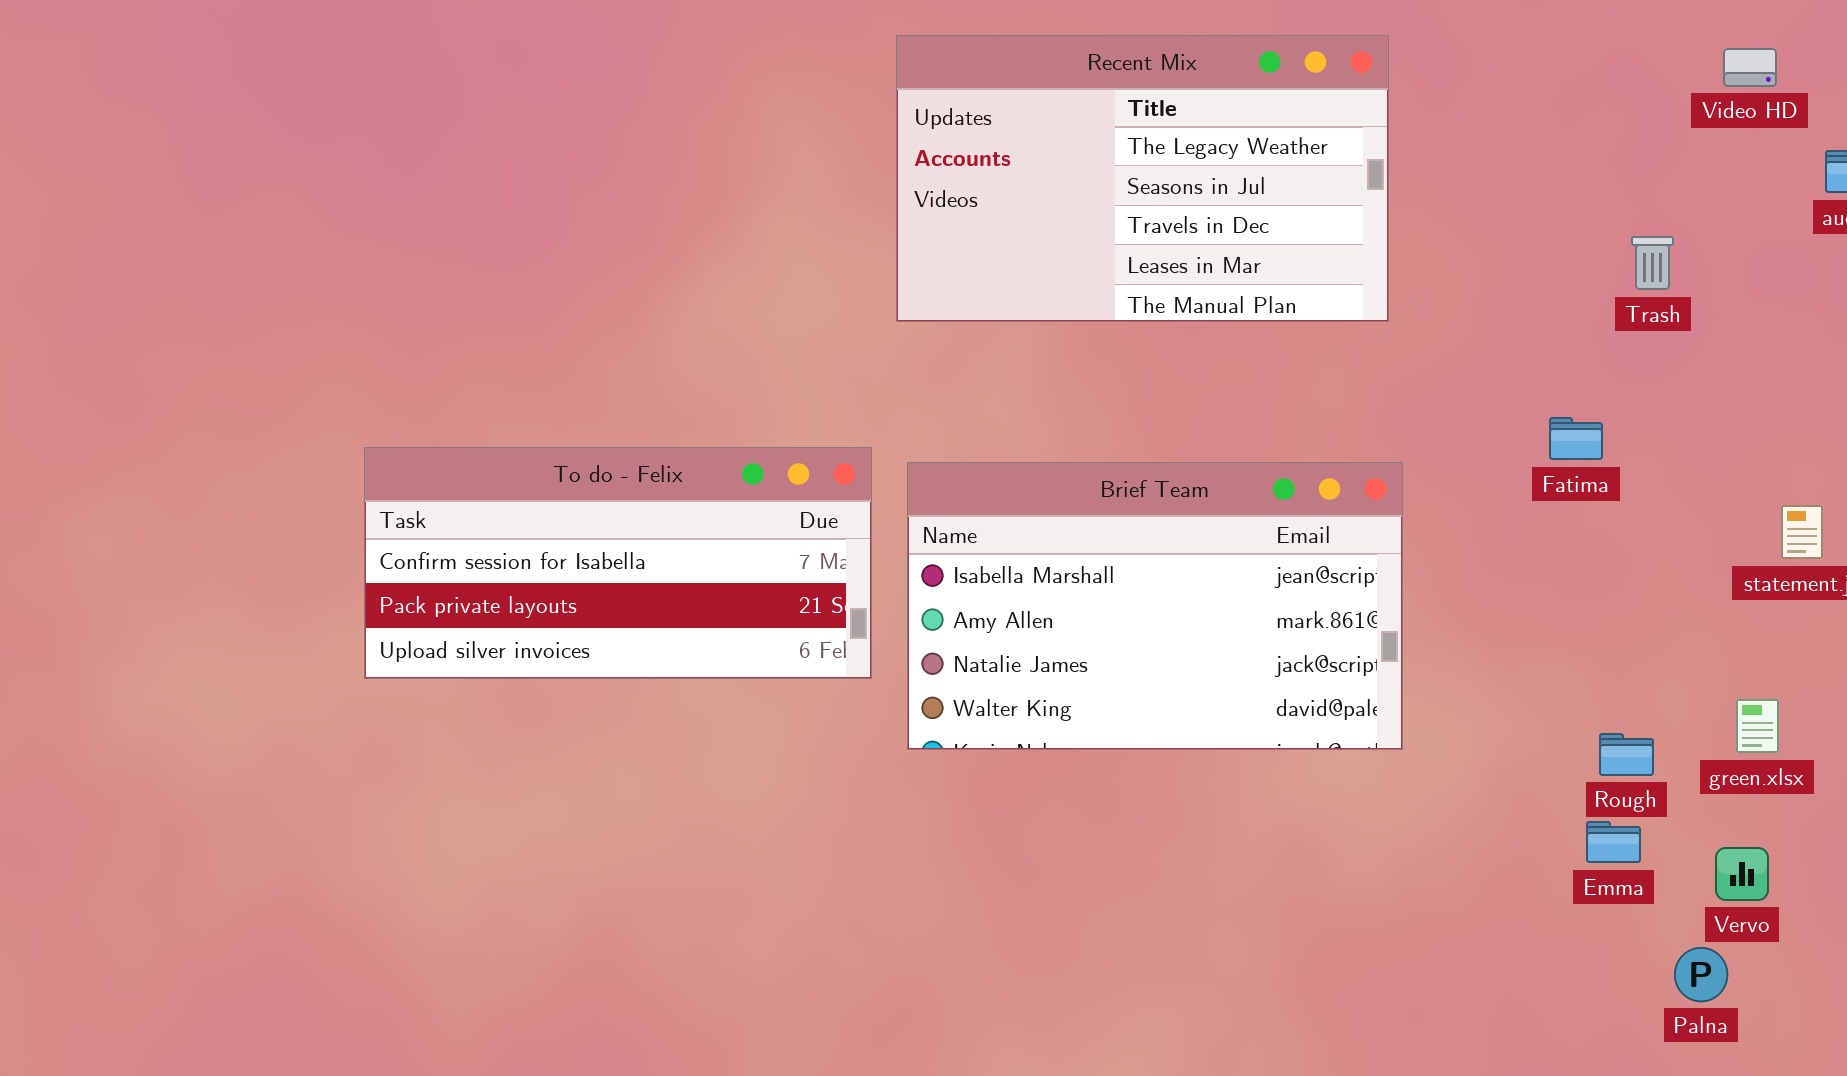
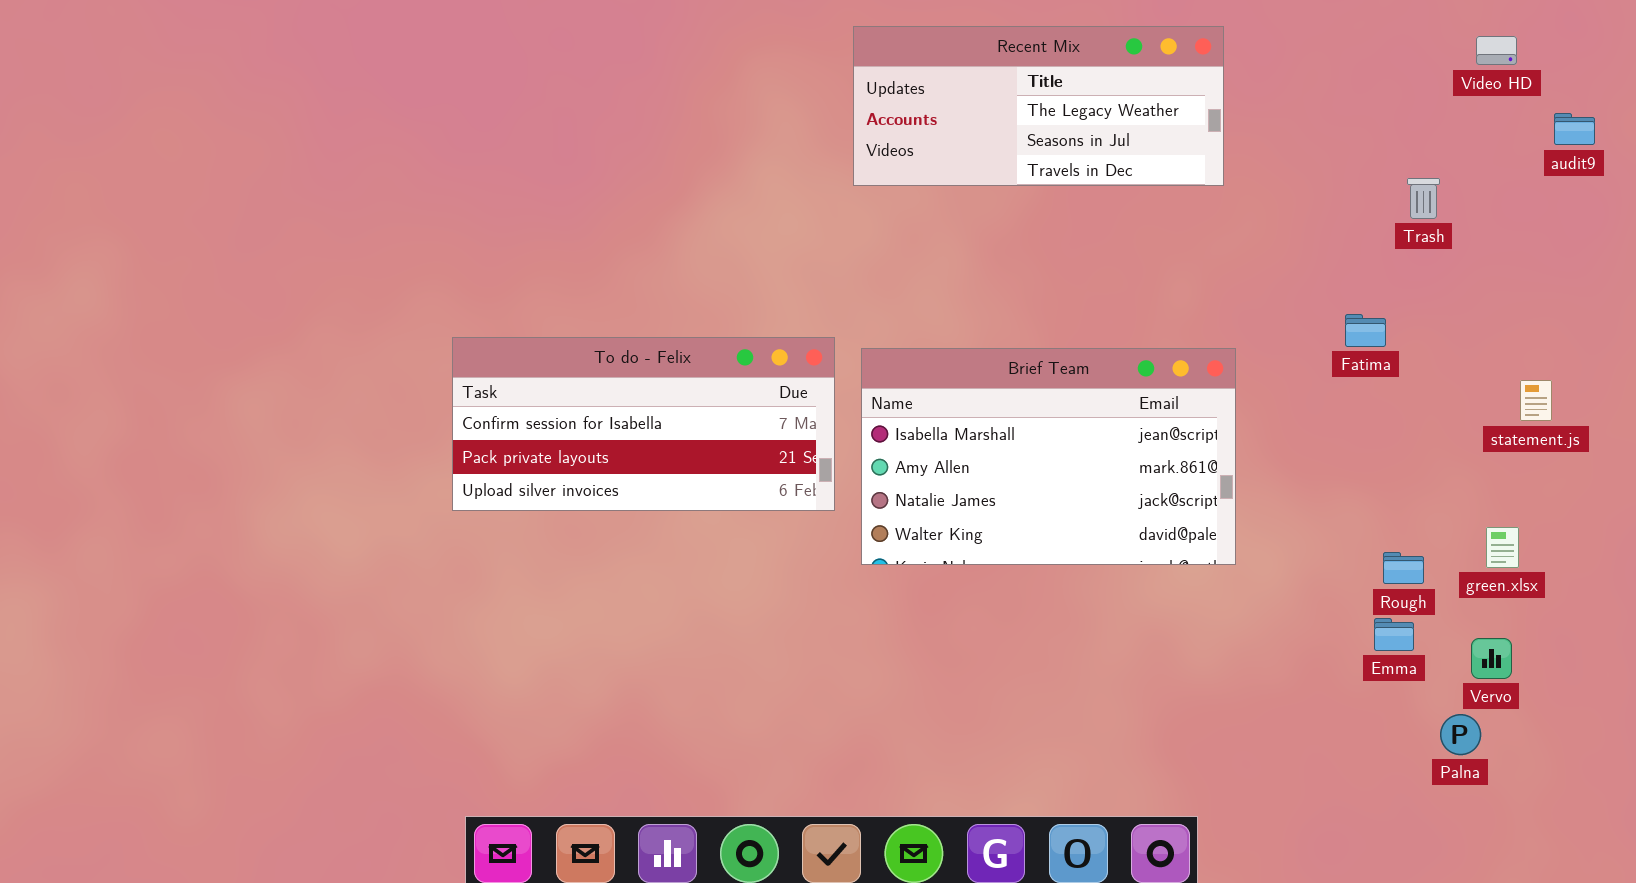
Recent Mix: [896,35,1389,322] -> [853,26,1224,186], resized

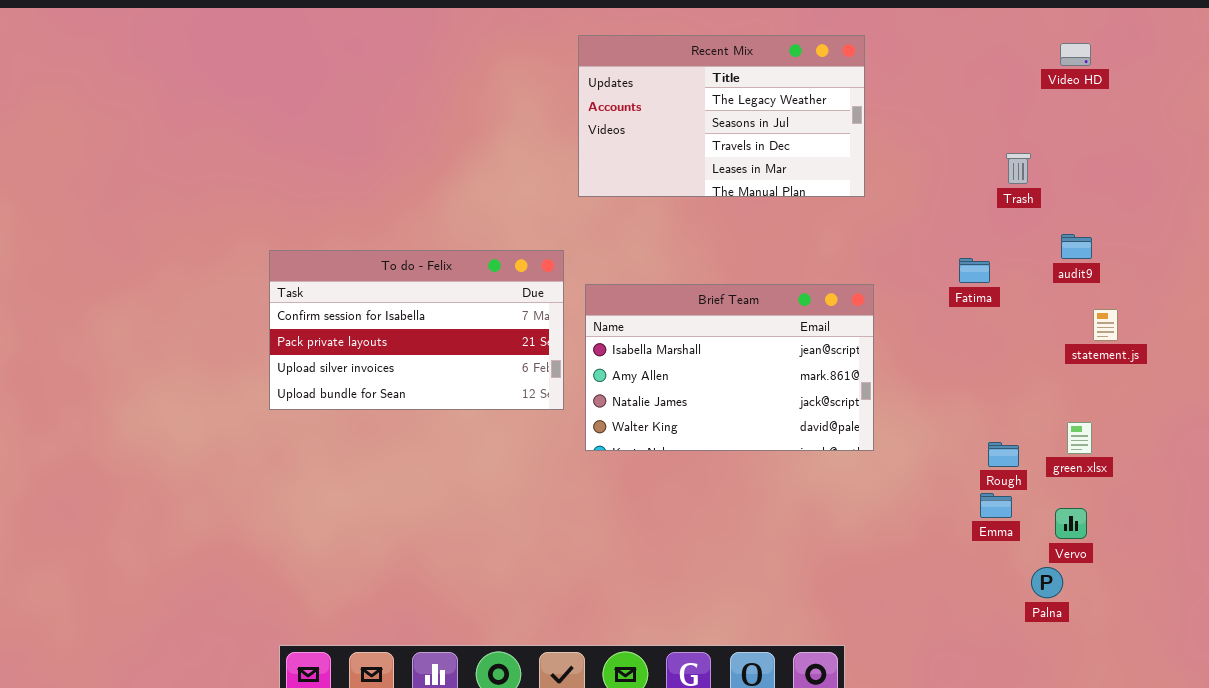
Recent Mix: [853,26,1224,186] -> [578,35,865,197], resized
audit9: [1554,113,1595,145] -> [1061,234,1092,259], moved
To do - Felix: [452,337,835,511] -> [269,250,564,410], resized

